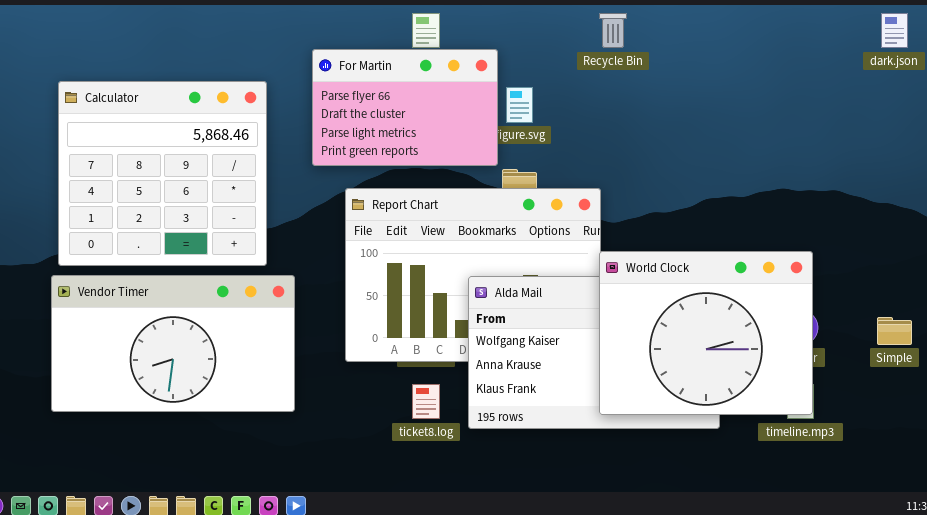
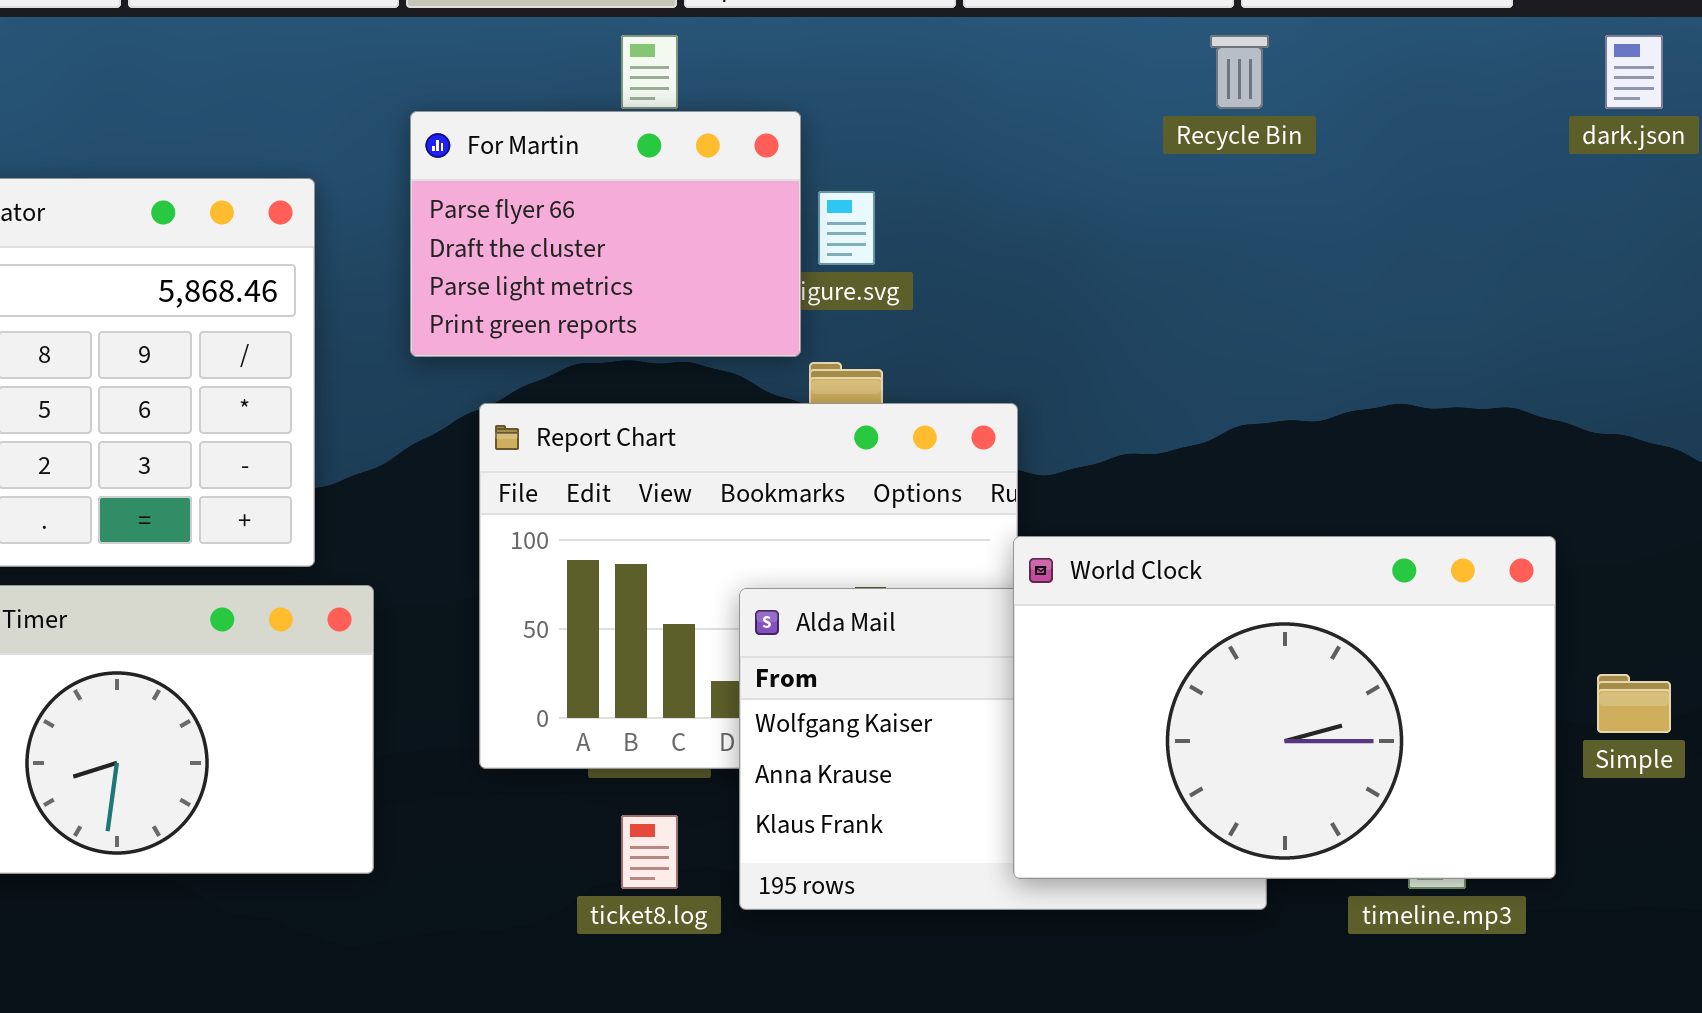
Recycle Bin: [599,13,627,48] -> [1210,35,1269,109], moved
World Clock: [599,251,813,415] -> [1013,536,1556,879], resized

